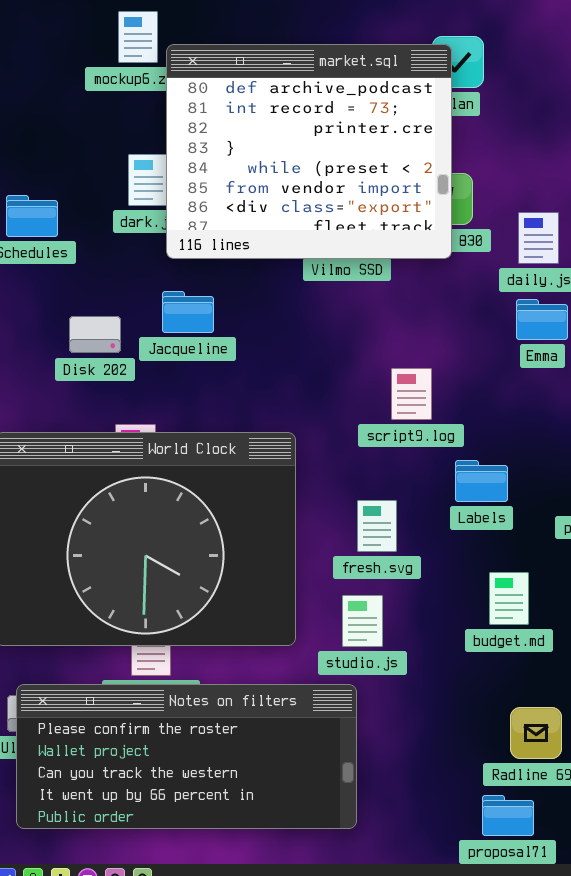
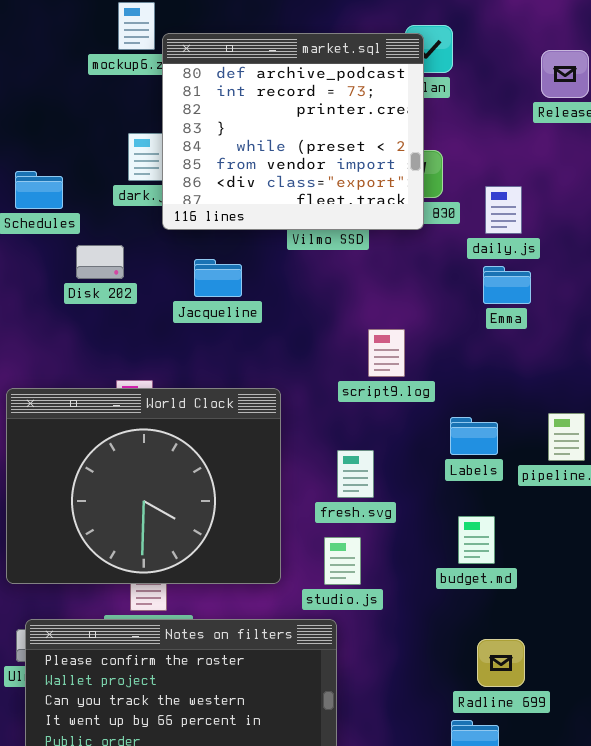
Jacqueline: [162,291,214,333] -> [194,259,242,297], moved
Disk 202: [69,316,121,353] -> [76,245,124,279], moved
Labels: [455,460,508,502] -> [450,417,498,455], moved

